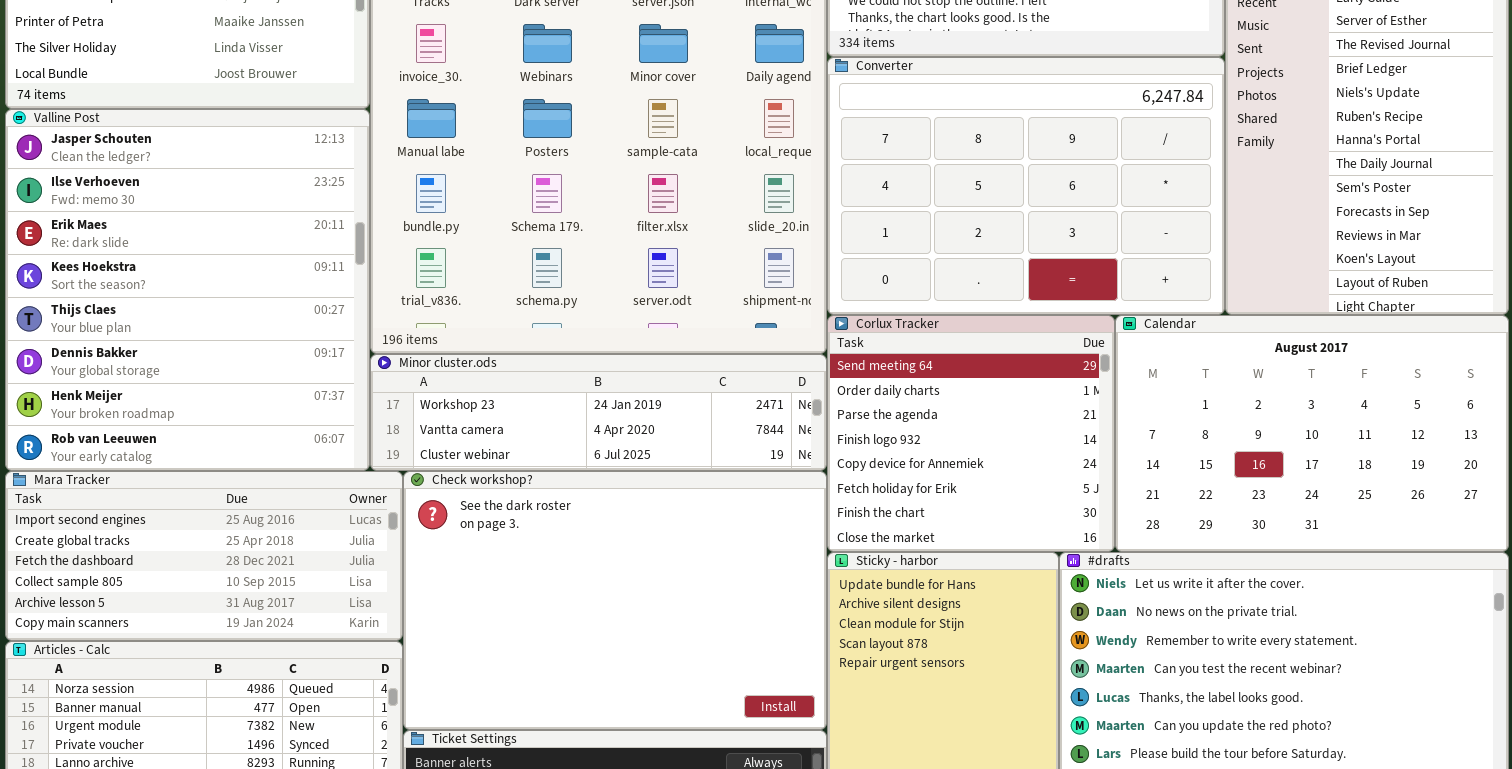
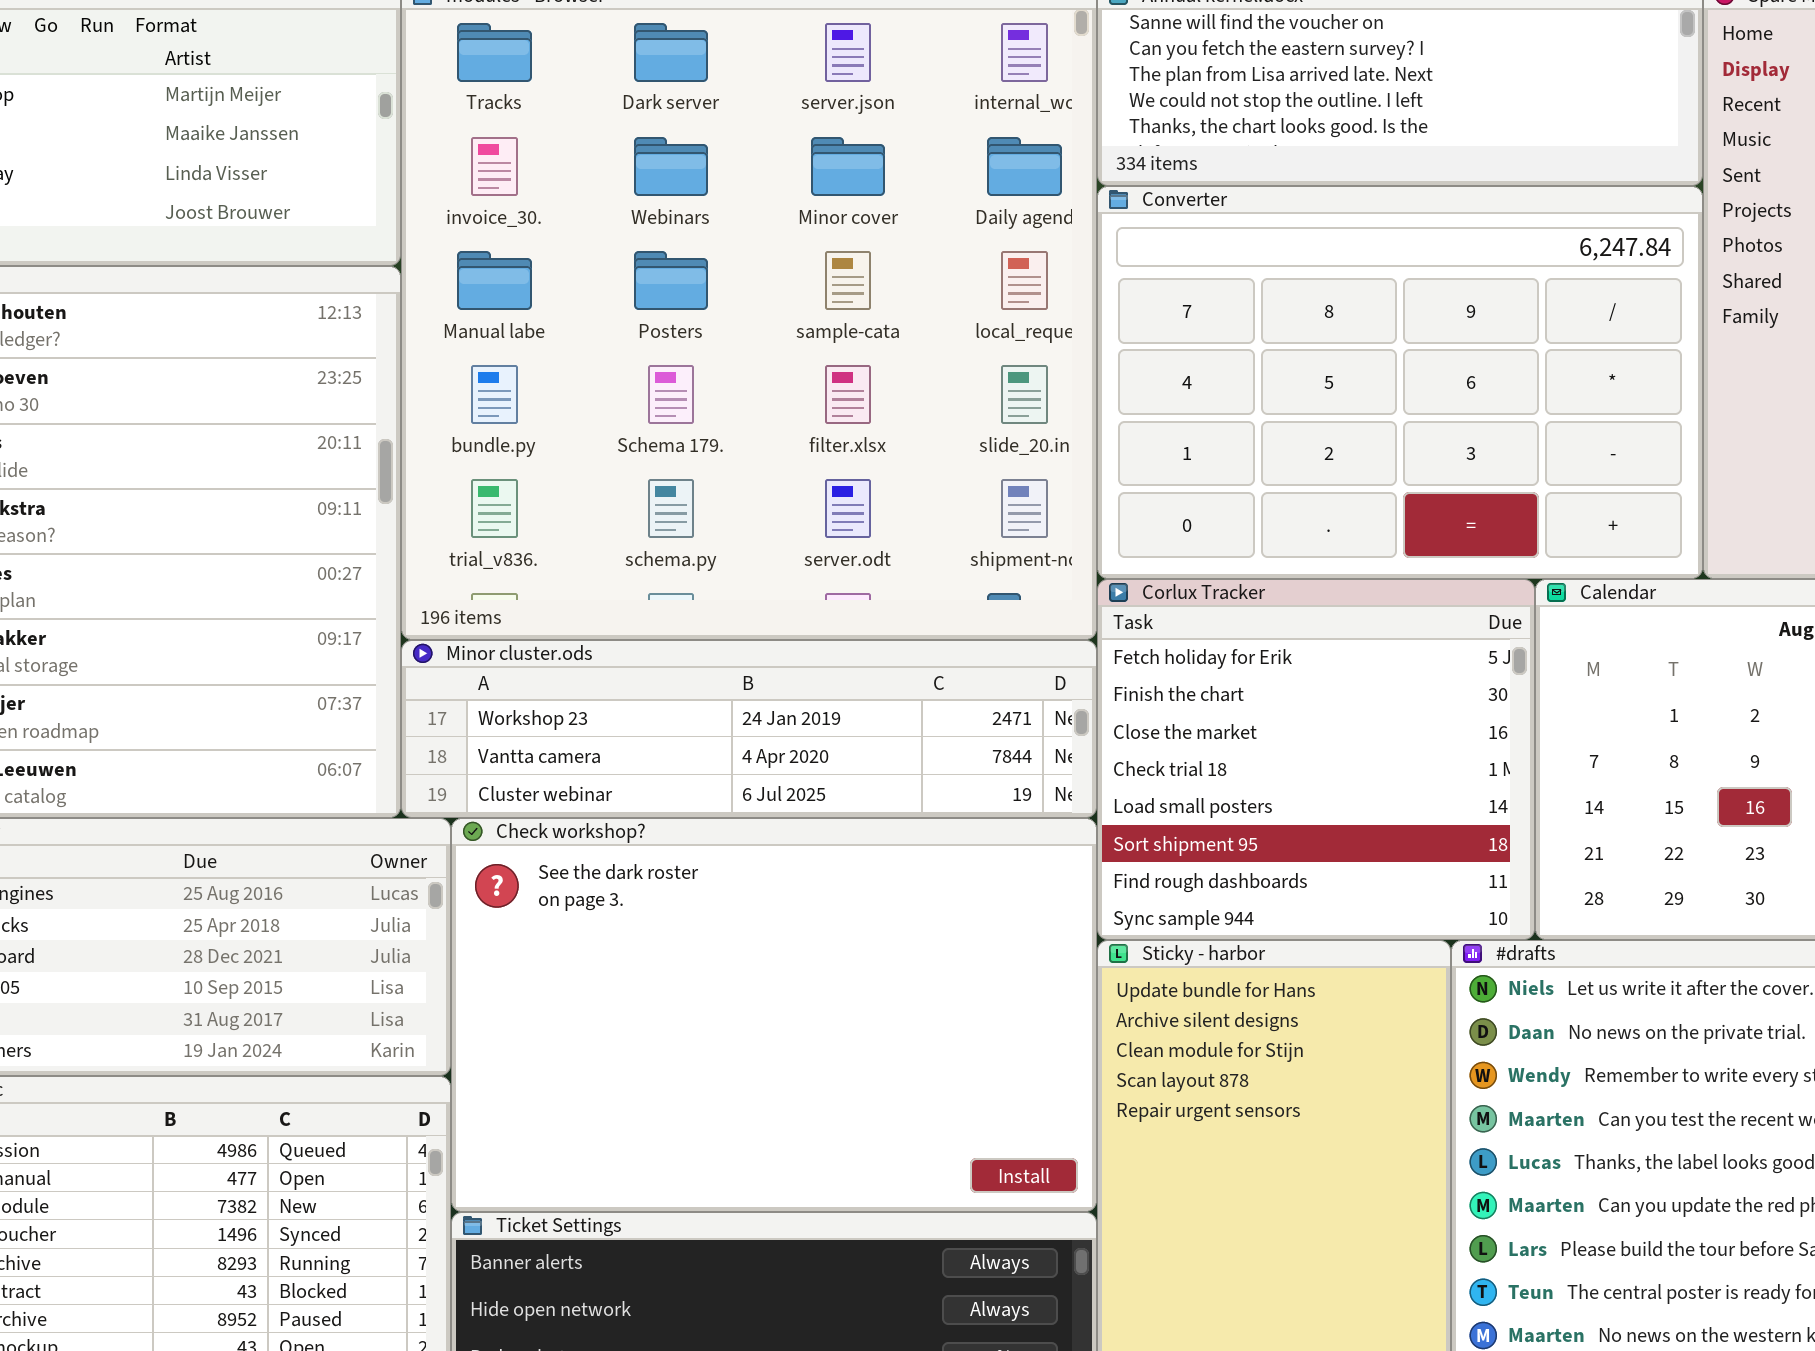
Corlux Tracker: [827,315,1115,552] -> [1097,579,1535,940], scrolled down 5 rows

